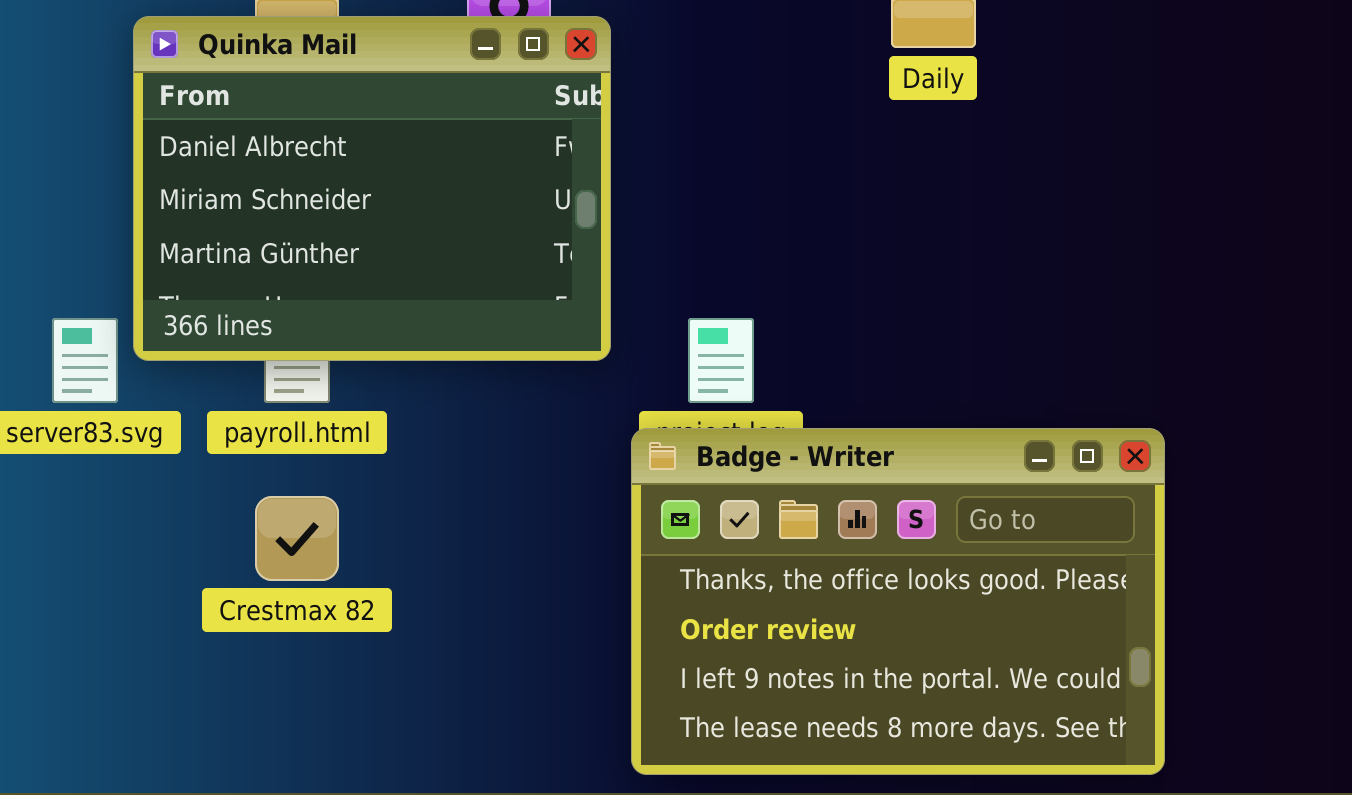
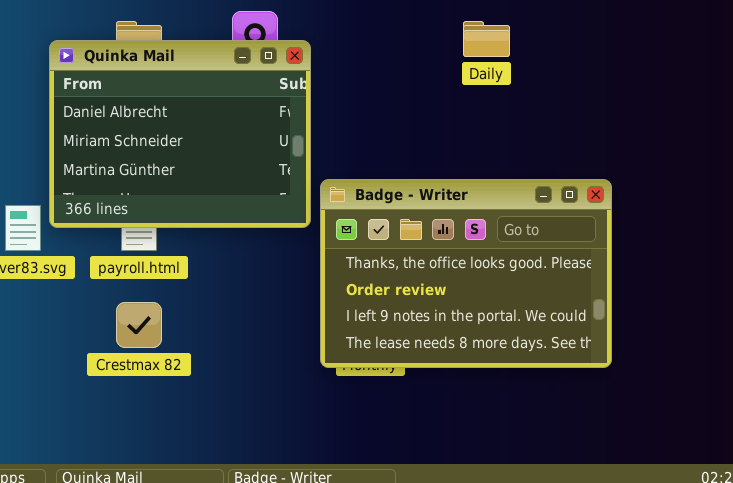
Badge - Writer: [631,428,1165,775] -> [320,179,612,368], moved

